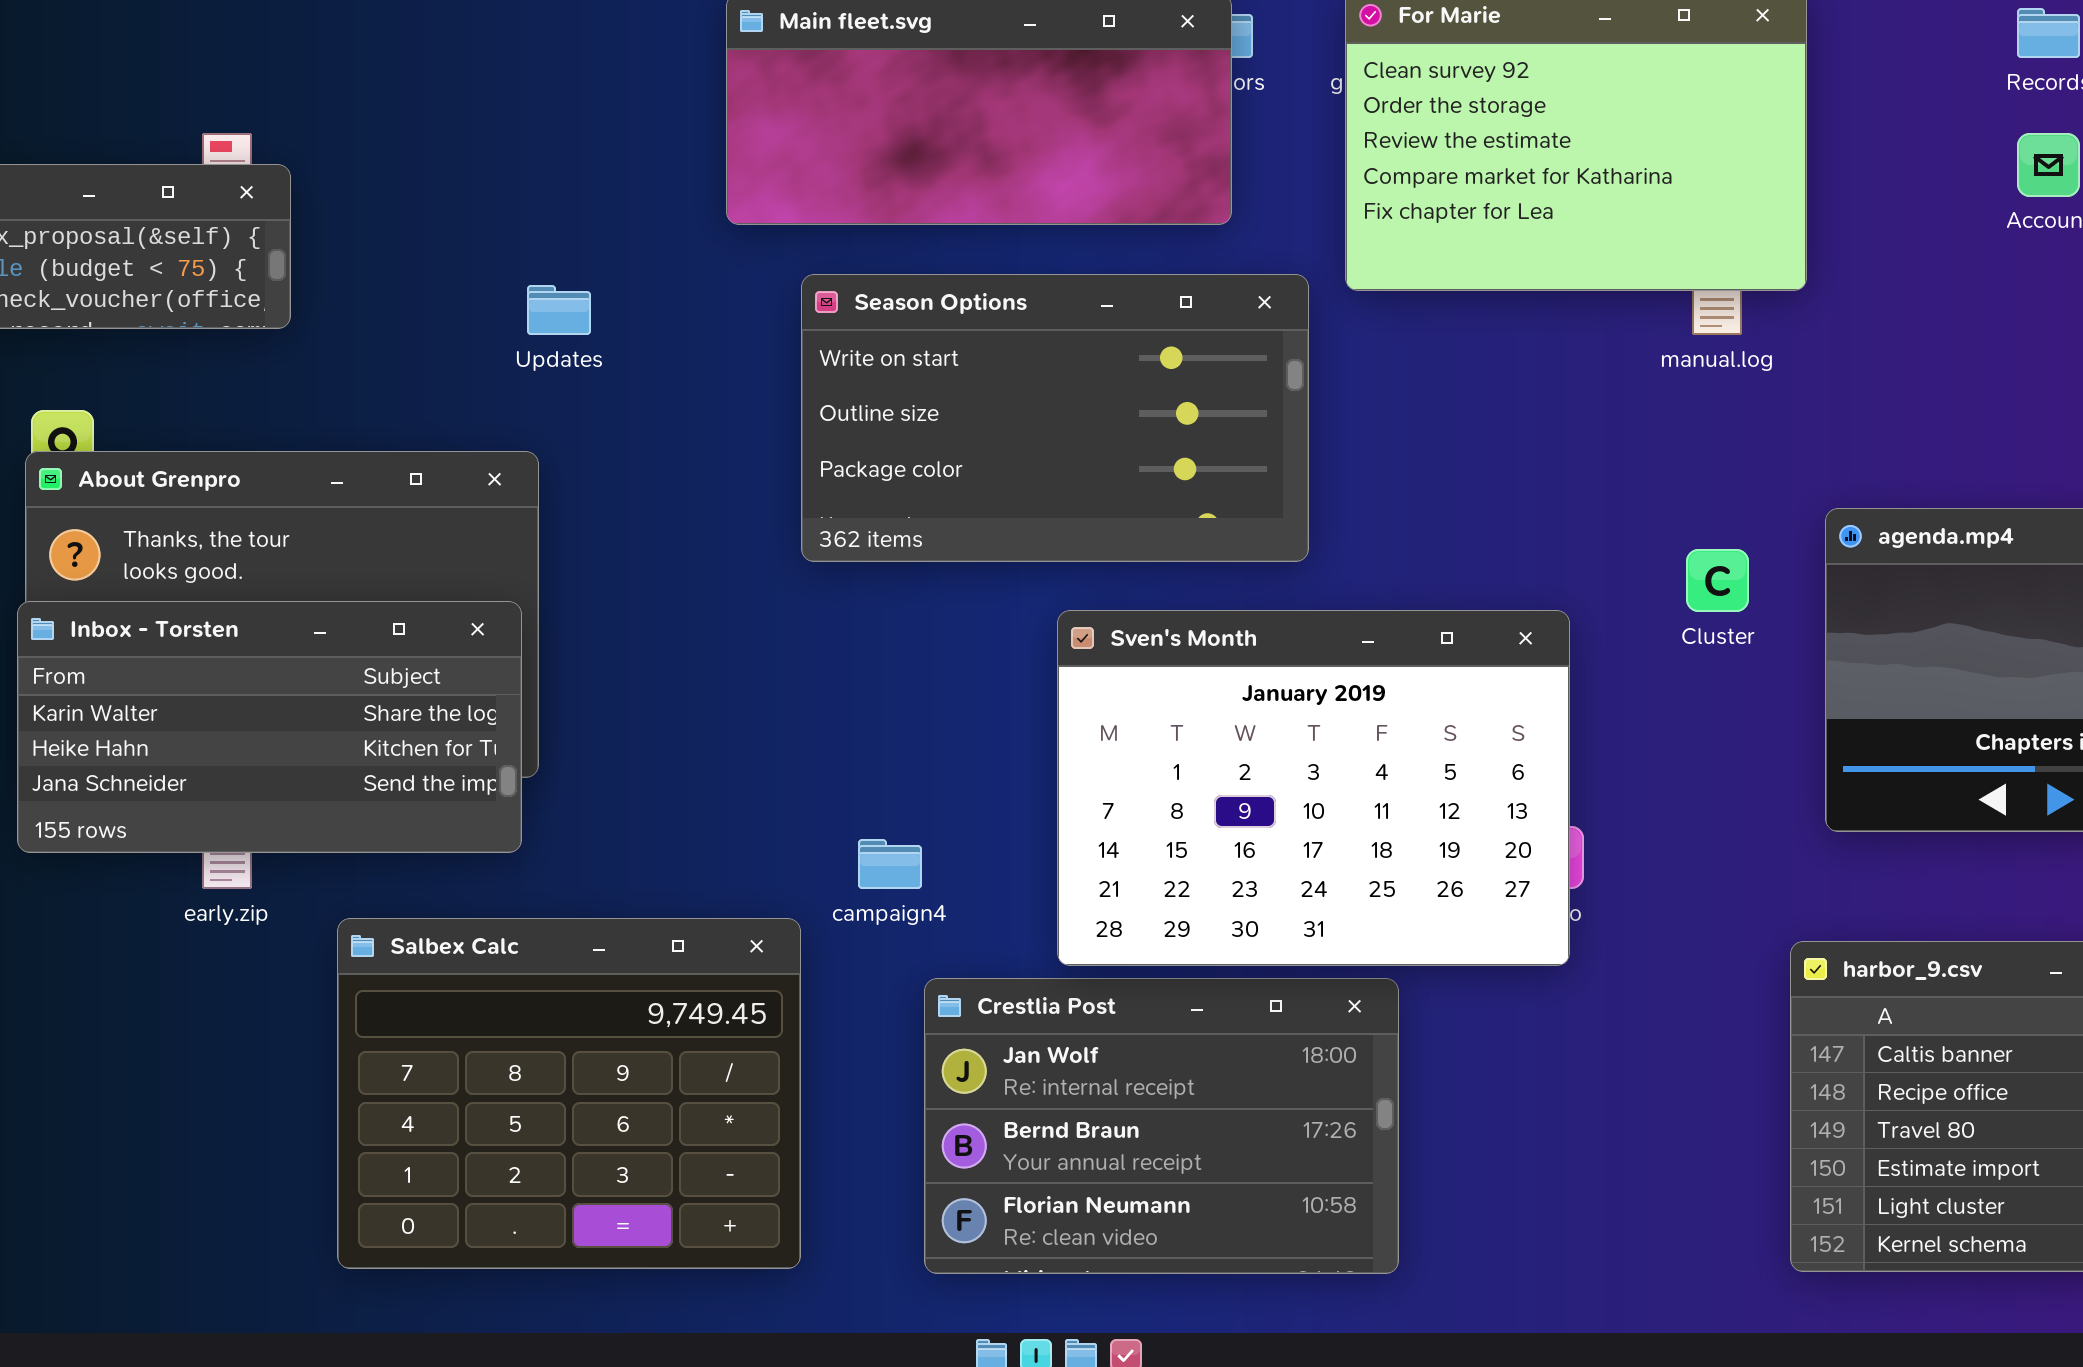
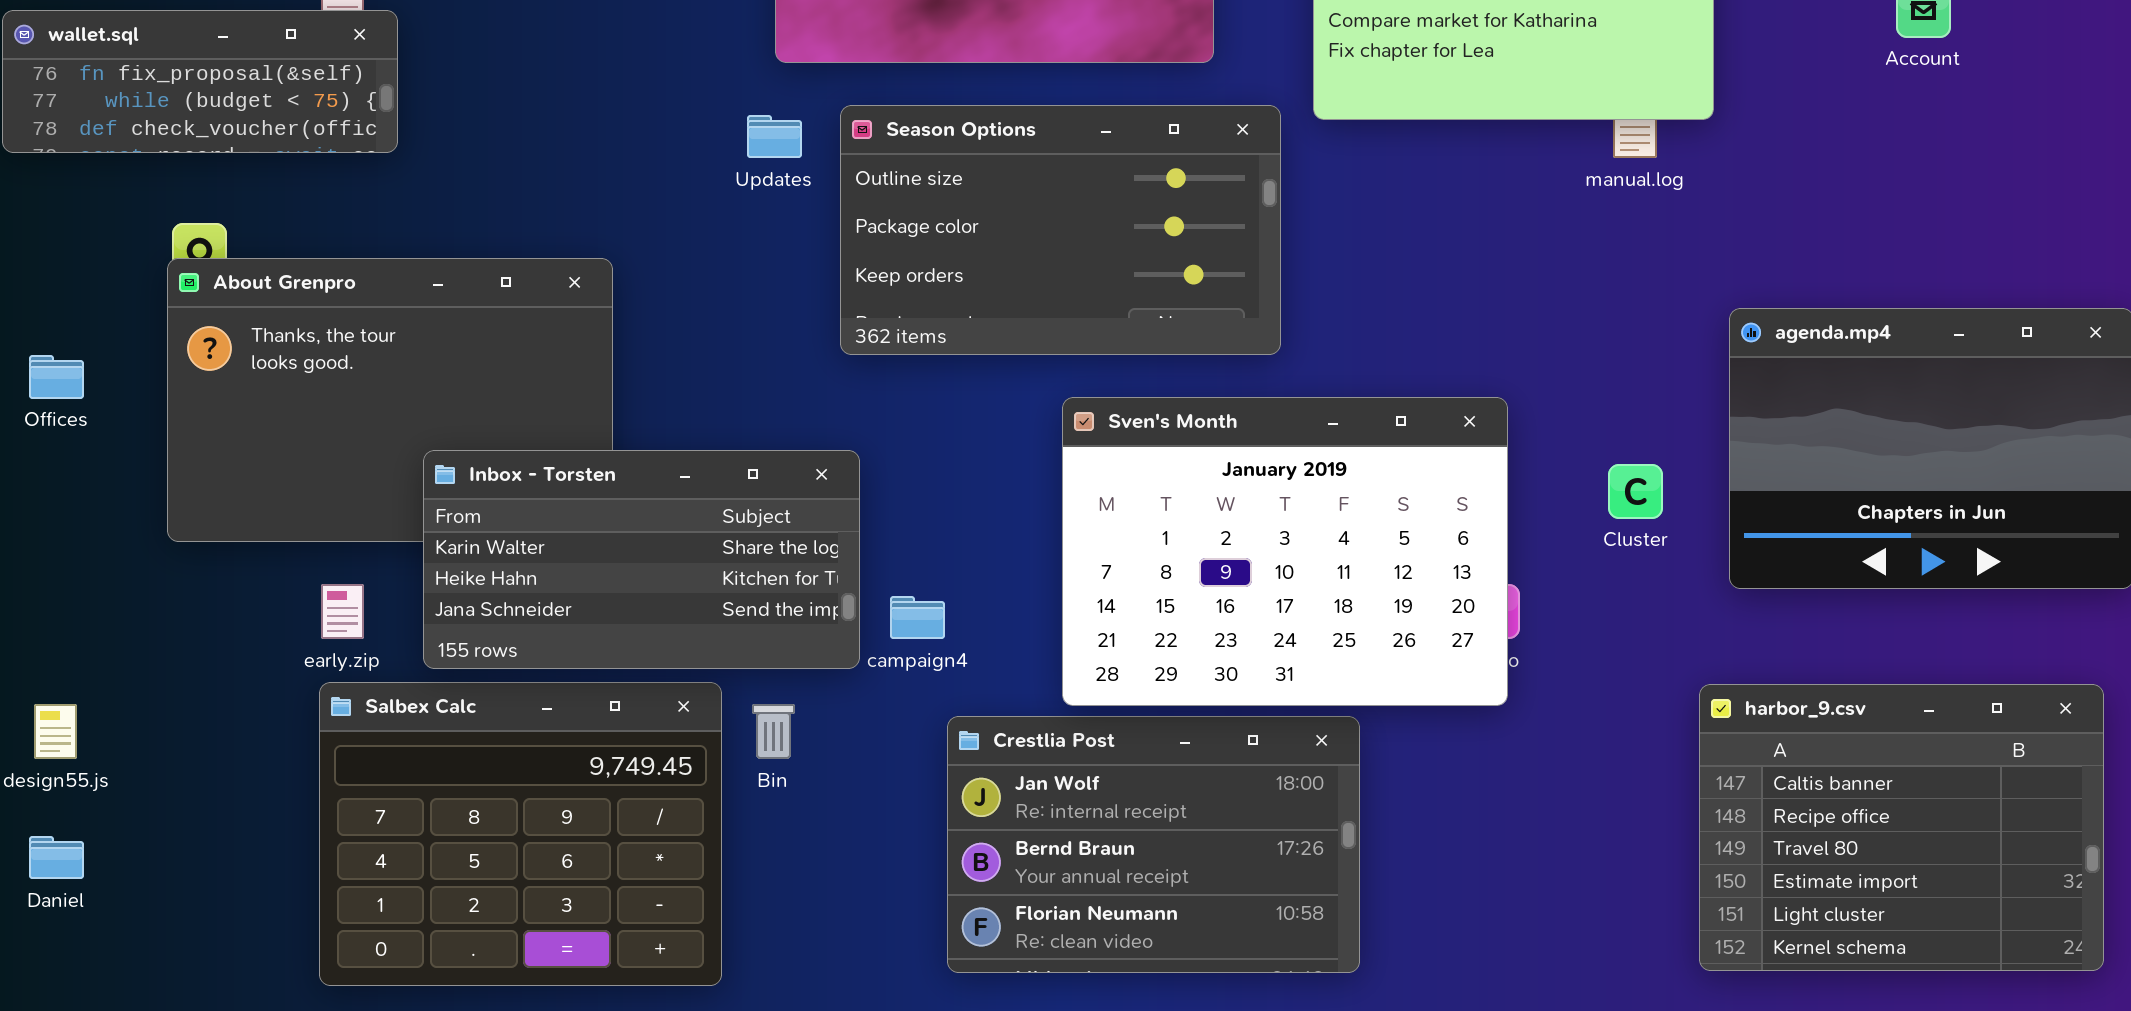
Season Options: [801,274,1309,562] -> [840,105,1281,355], scrolled down 1 row
Updates: [527,285,591,335] -> [747,115,802,158], moved
Cluster: [1686,549,1749,612] -> [1608,464,1663,519], moved
Inbox - Torsten: [17,601,522,853] -> [423,450,860,669], moved
Salbex Calc: [337,918,801,1269] -> [319,682,722,986], moved

